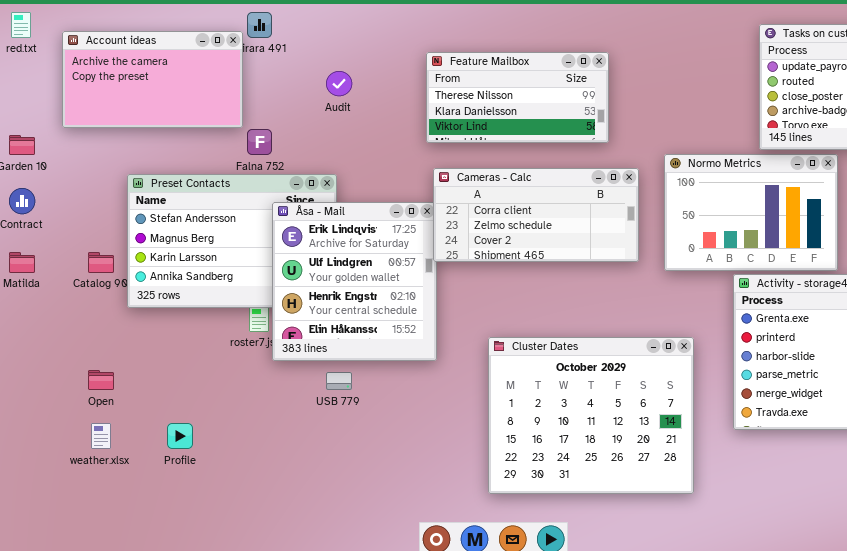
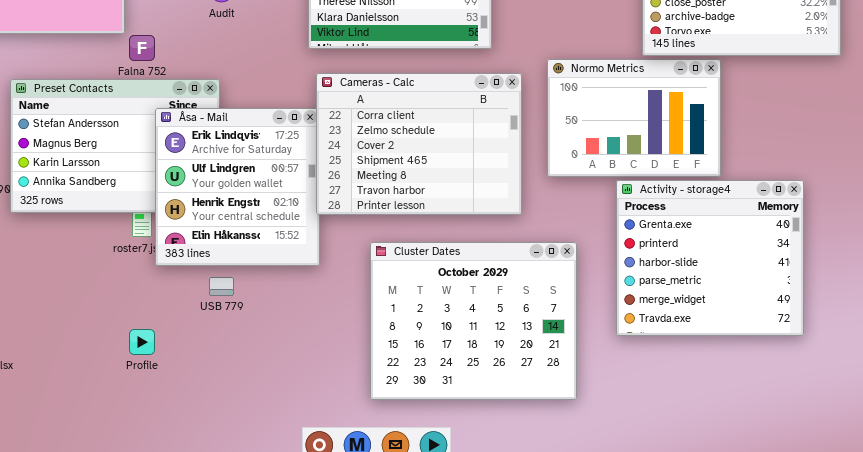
Cameras - Calc: [433,168,639,262] -> [316,73,522,215], resized
Profile: [167,423,193,449] -> [129,329,155,355], moved

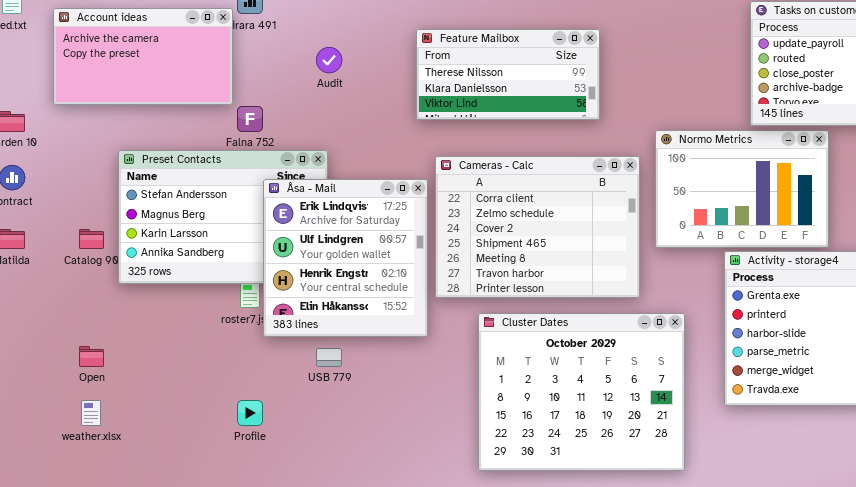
Cameras - Calc: [316,73,522,215] -> [435,156,640,298], moved

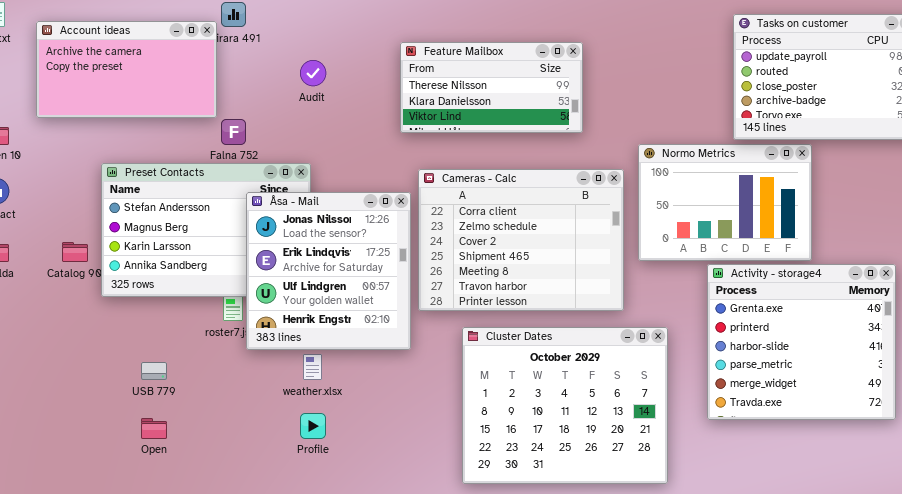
Åsa - Mail: [263,179,428,337] -> [246,192,411,350], scrolled up 1 row
Open: [79,346,104,367] -> [141,418,167,439], moved
USB 779: [316,348,342,367] -> [141,362,167,380], moved
weather.xlsx: [81,400,101,426] -> [303,354,322,380], moved
Profile: [237,400,263,426] -> [300,413,326,439], moved

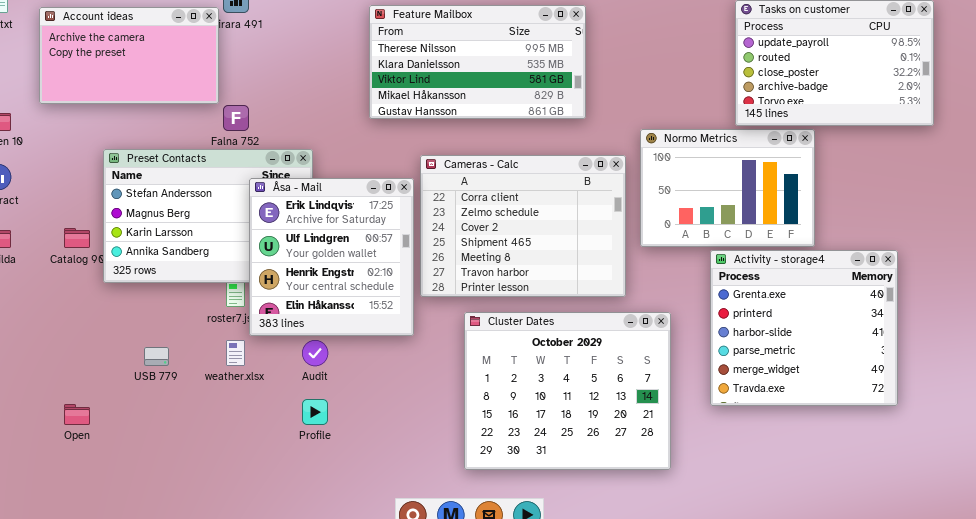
Feature Mailbox: [400,42,583,133] -> [369,5,586,119], resized
Audit: [300,60,326,86] -> [302,340,328,366], moved
Åsa - Mail: [246,192,411,350] -> [249,178,414,336], scrolled down 1 row
weather.xlsx: [303,354,322,380] -> [226,340,245,366], moved
Open: [141,418,167,439] -> [64,404,90,425], moved

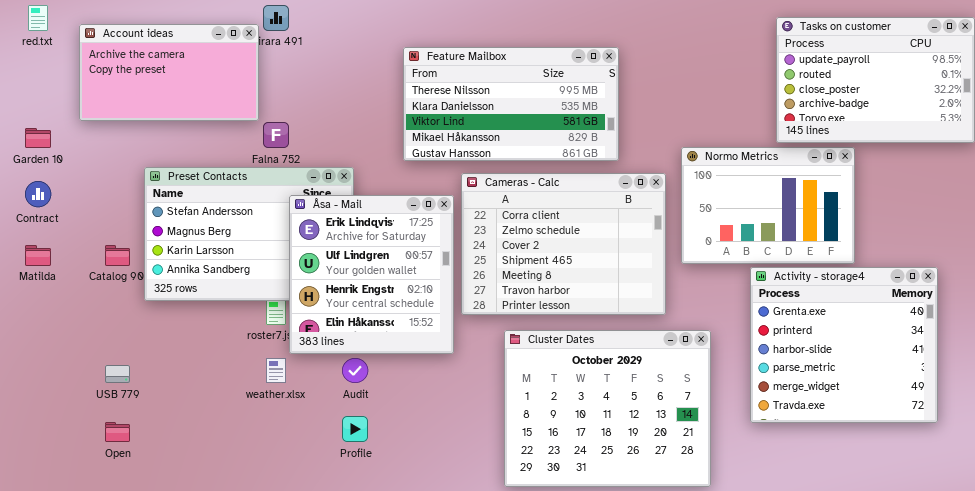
Feature Mailbox: [369,5,586,119] -> [403,47,619,161], moved
USB 779: [144,347,169,366] -> [105,365,130,383], moved

